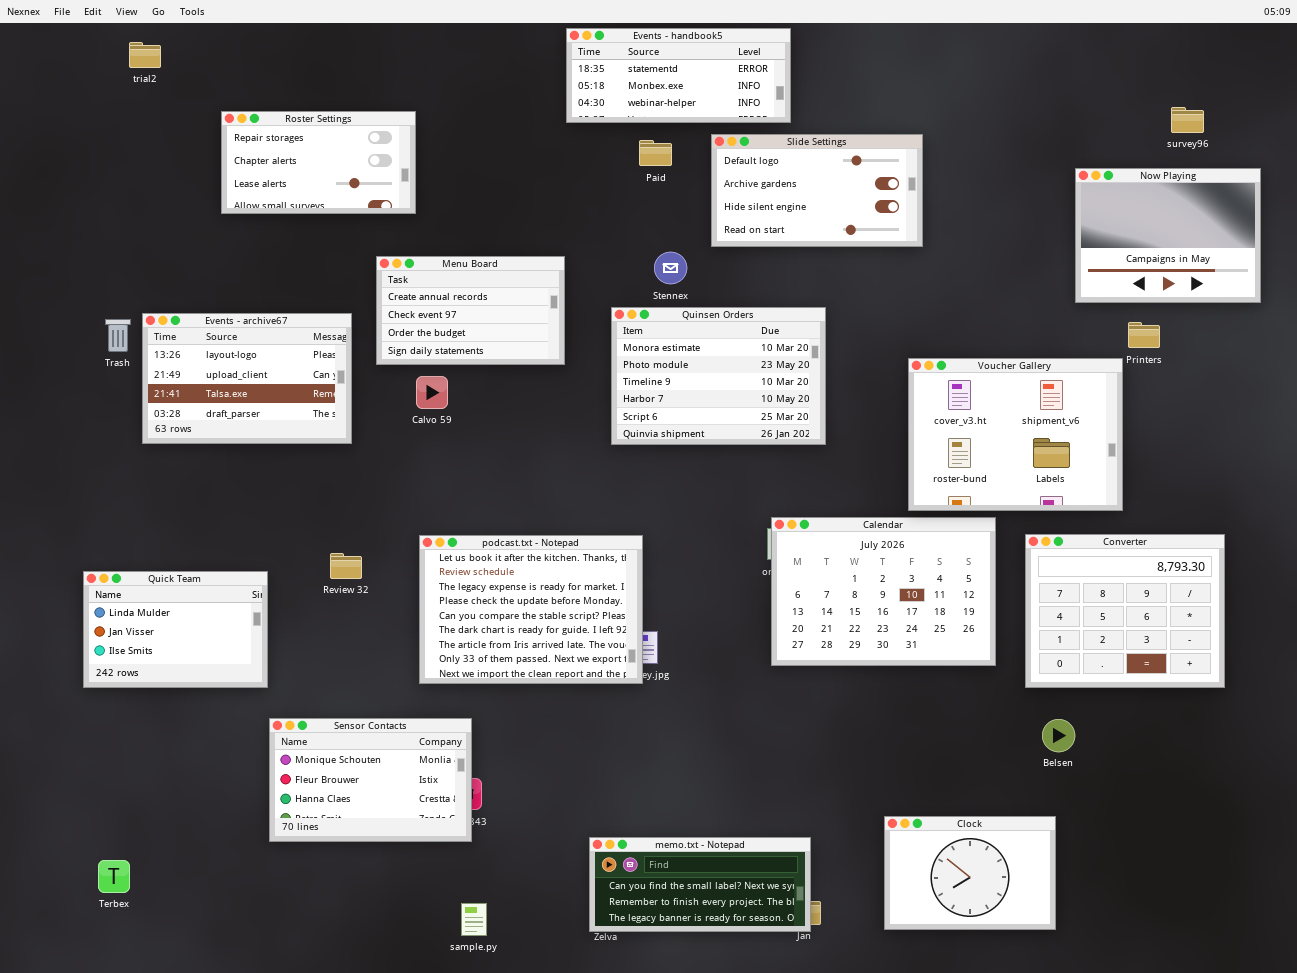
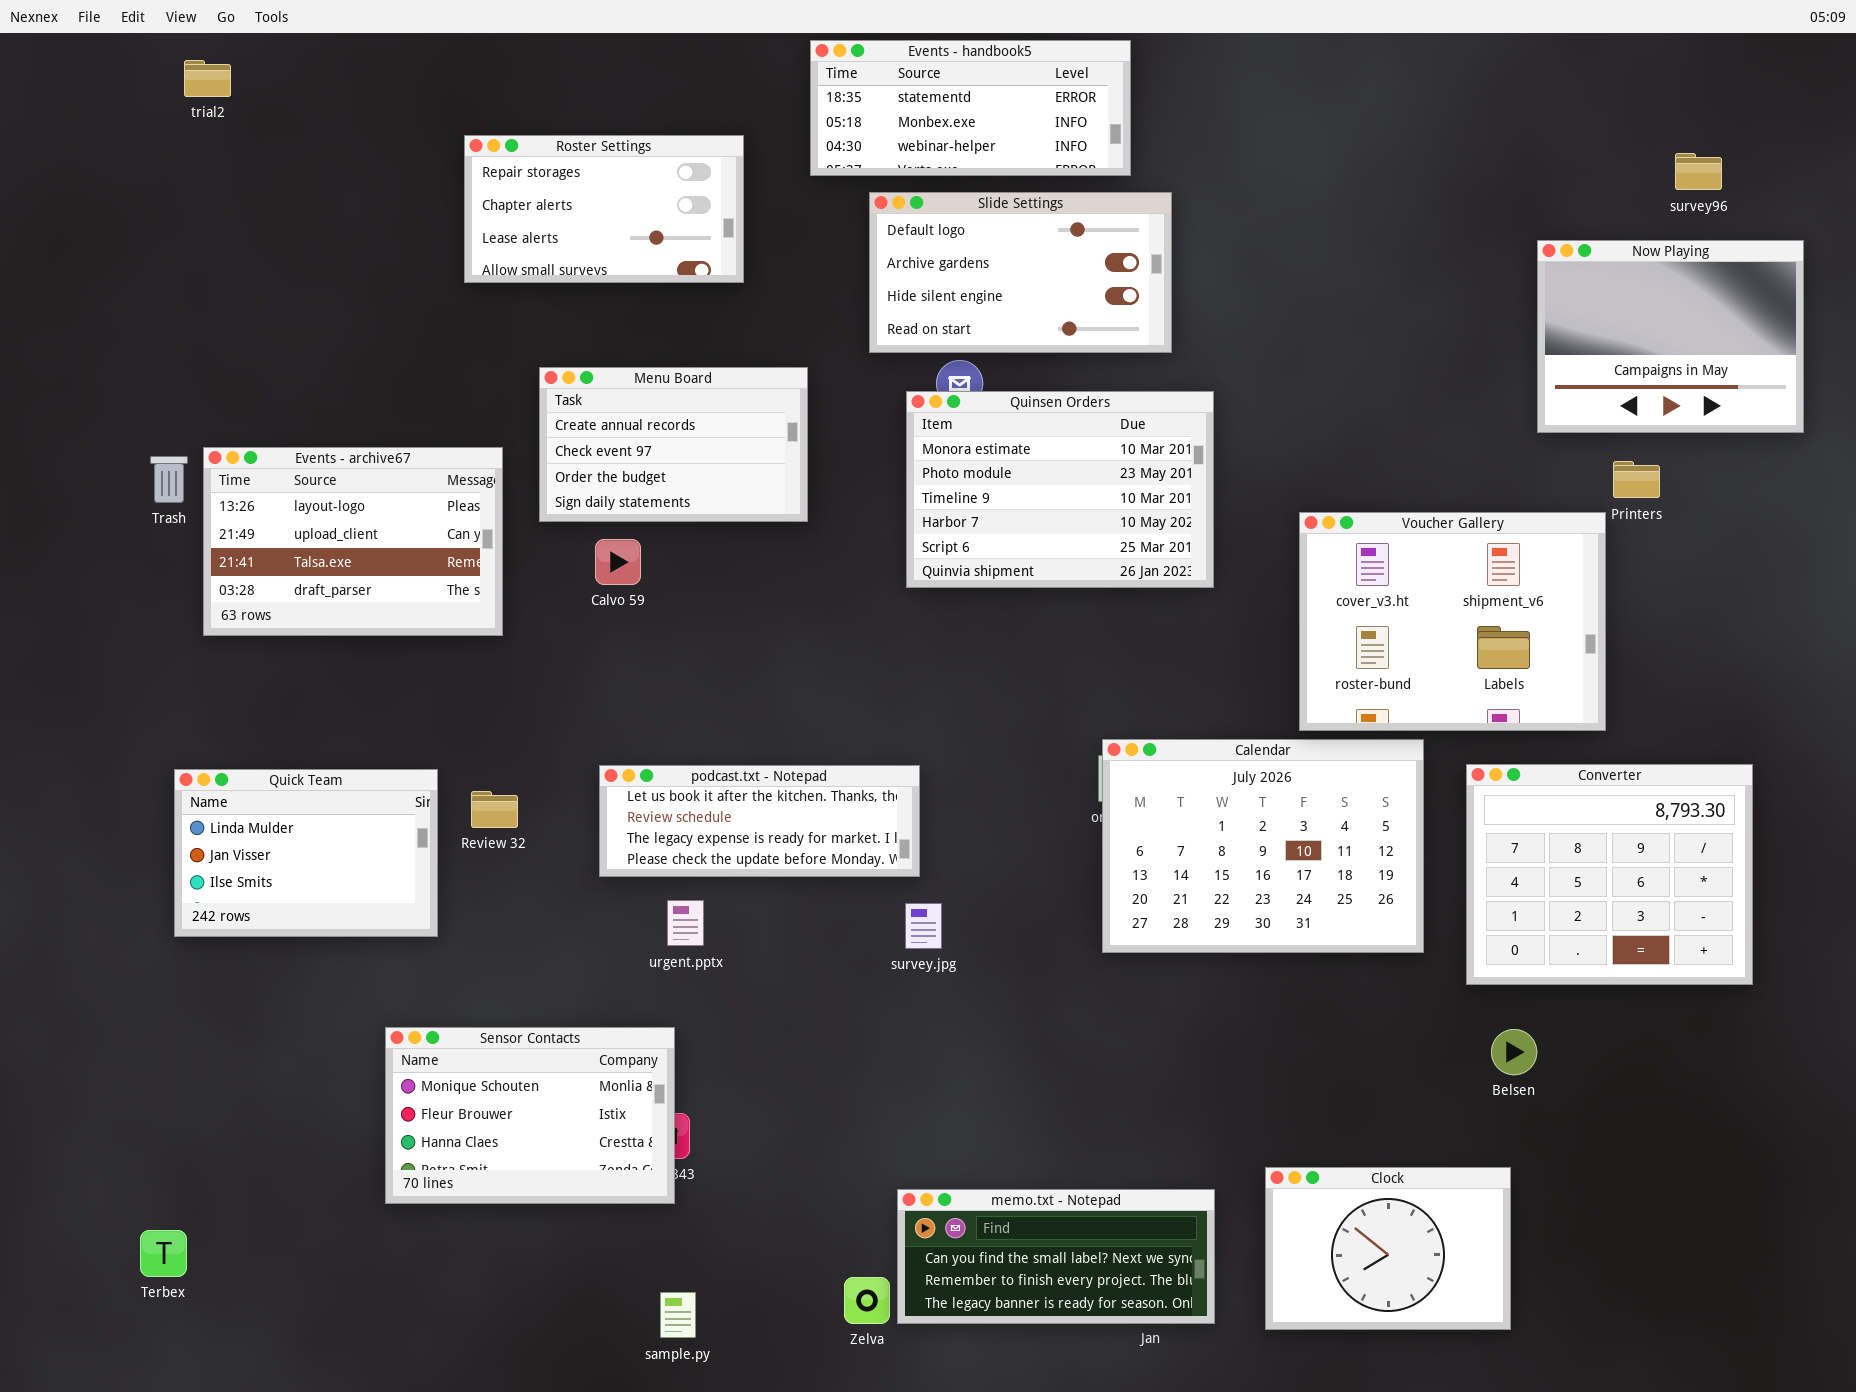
Roster Settings: [221,111,416,214] -> [464,135,744,283], moved
Slide Settings: [711,134,923,247] -> [869,192,1172,353], moved
Quinsen Orders: [611,307,826,445] -> [906,391,1214,588], moved
podcast.txt - Notepad: [419,535,643,684] -> [599,765,920,877], resized
Quick Team: [83,571,268,688] -> [174,769,438,937], moved
memo.txt - Notepad: [589,837,811,932] -> [897,1189,1215,1324], moved

